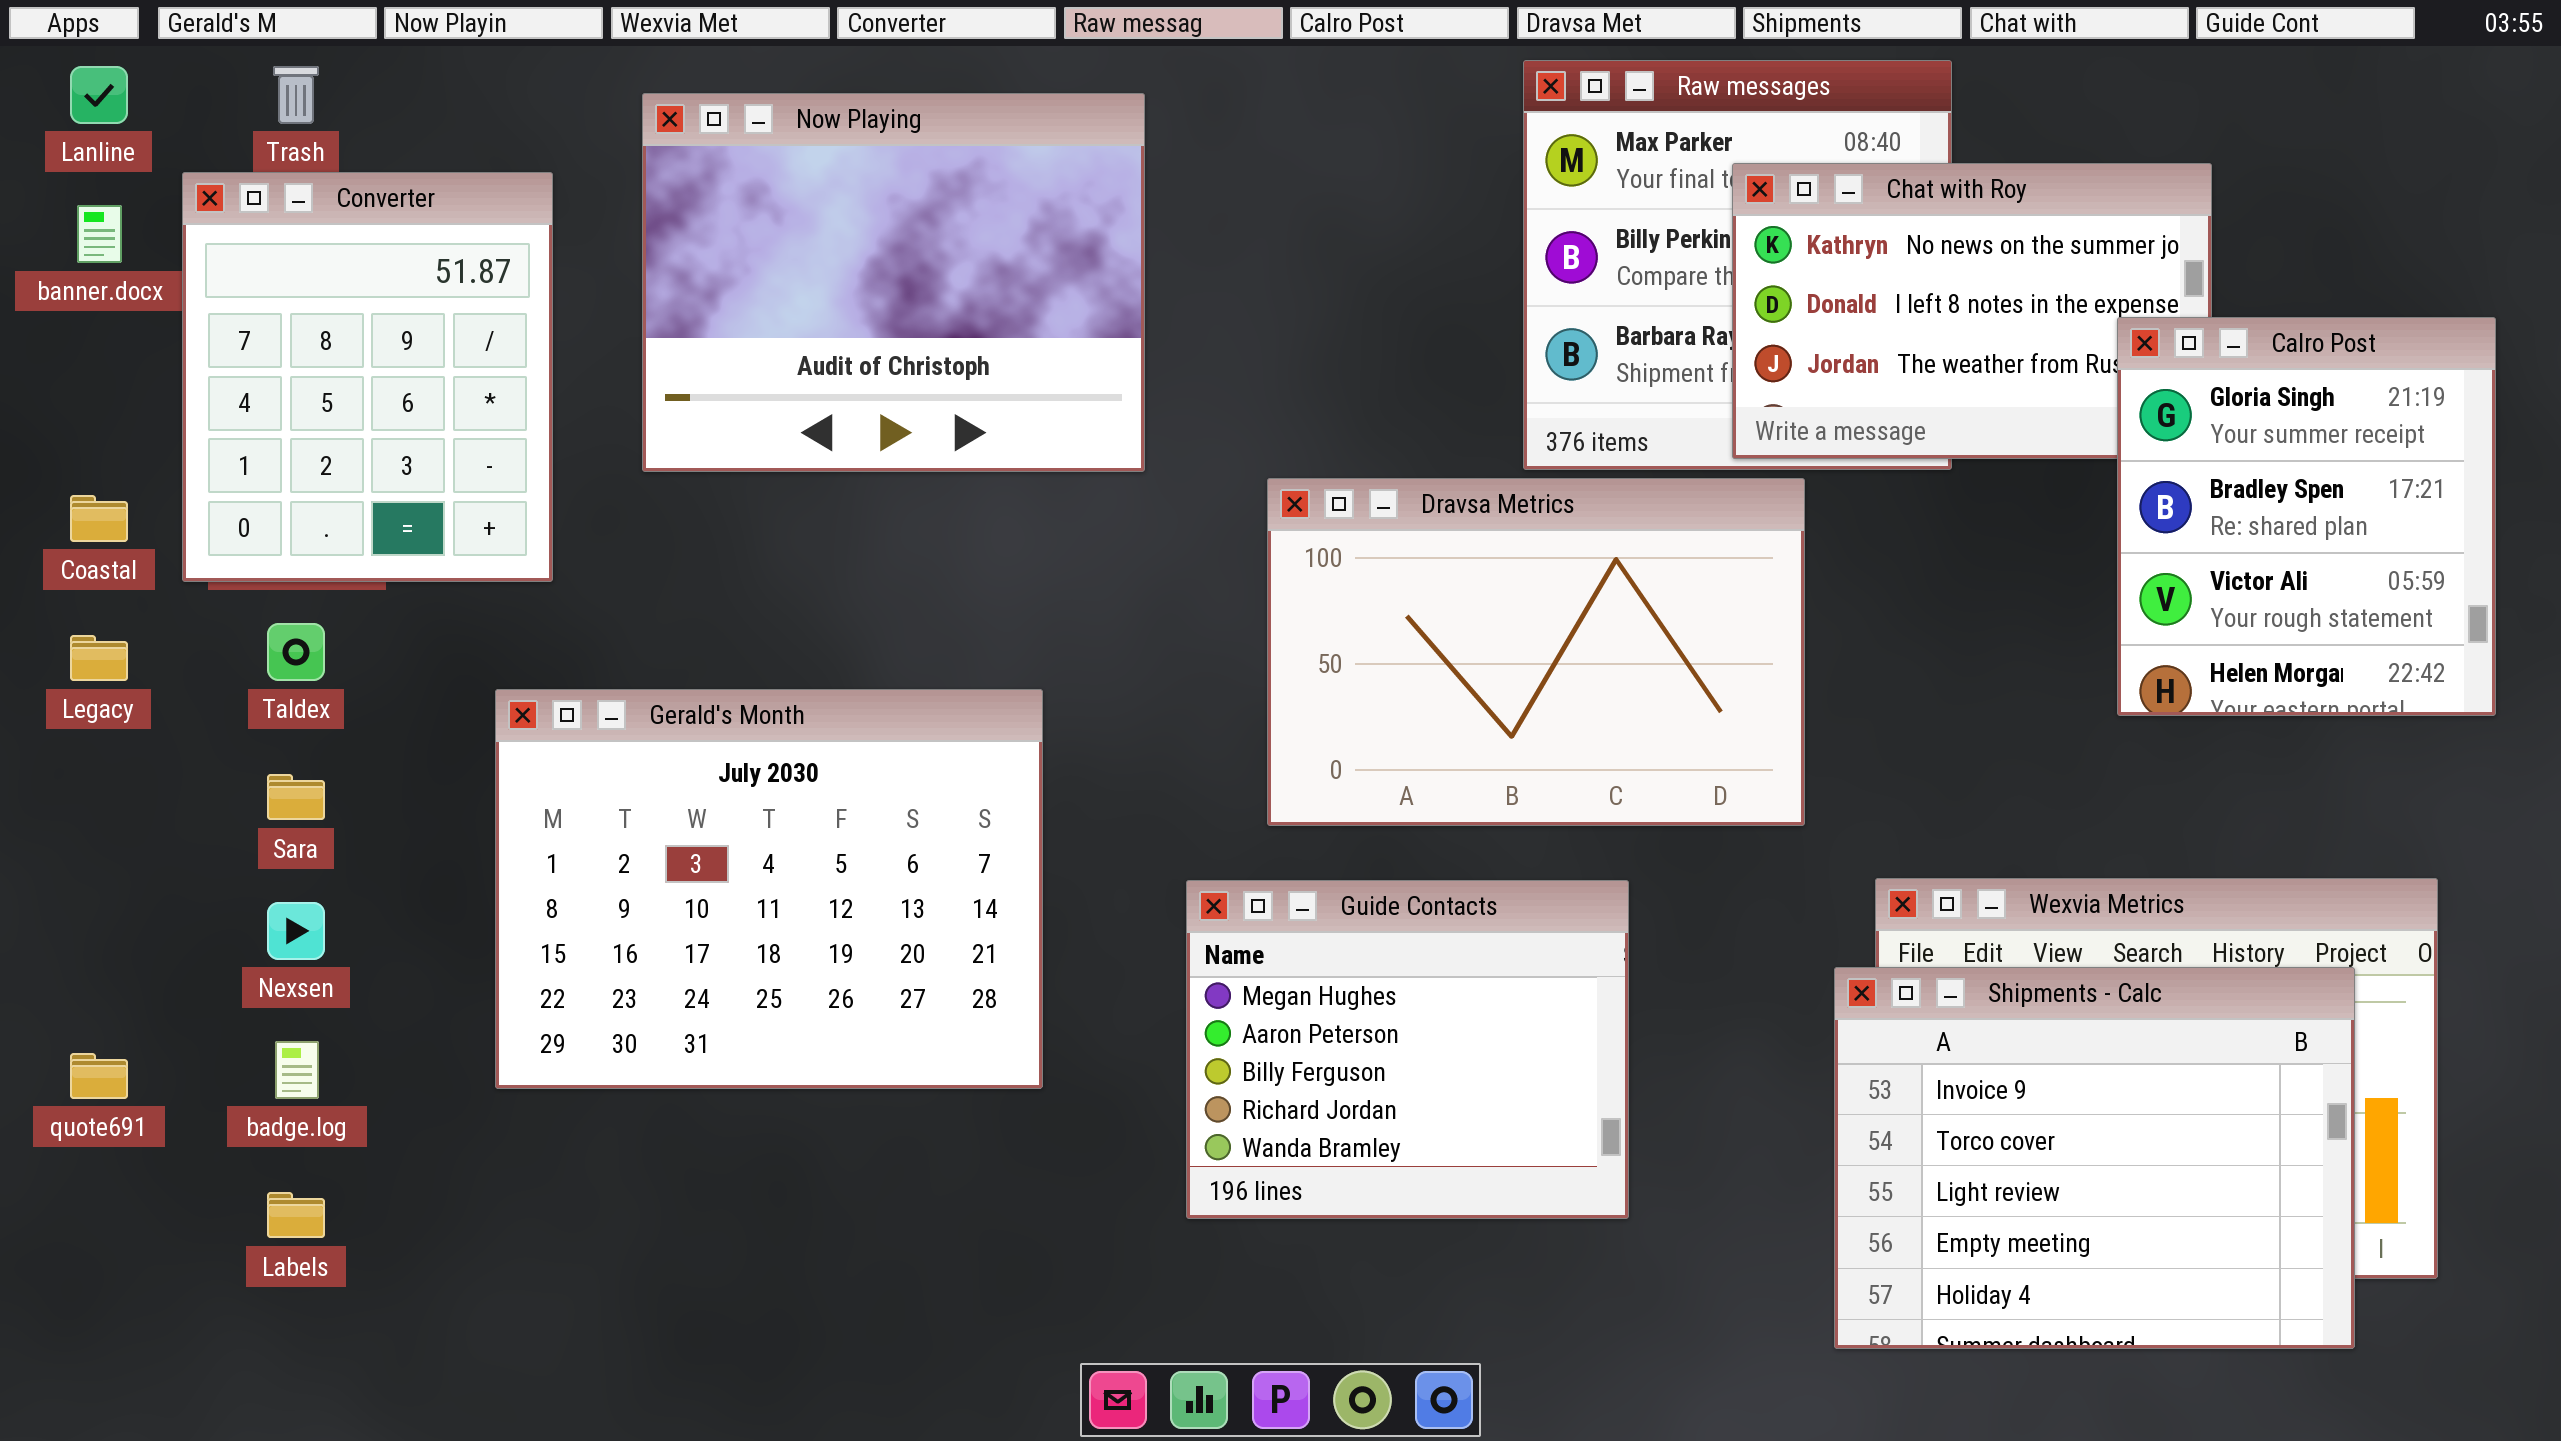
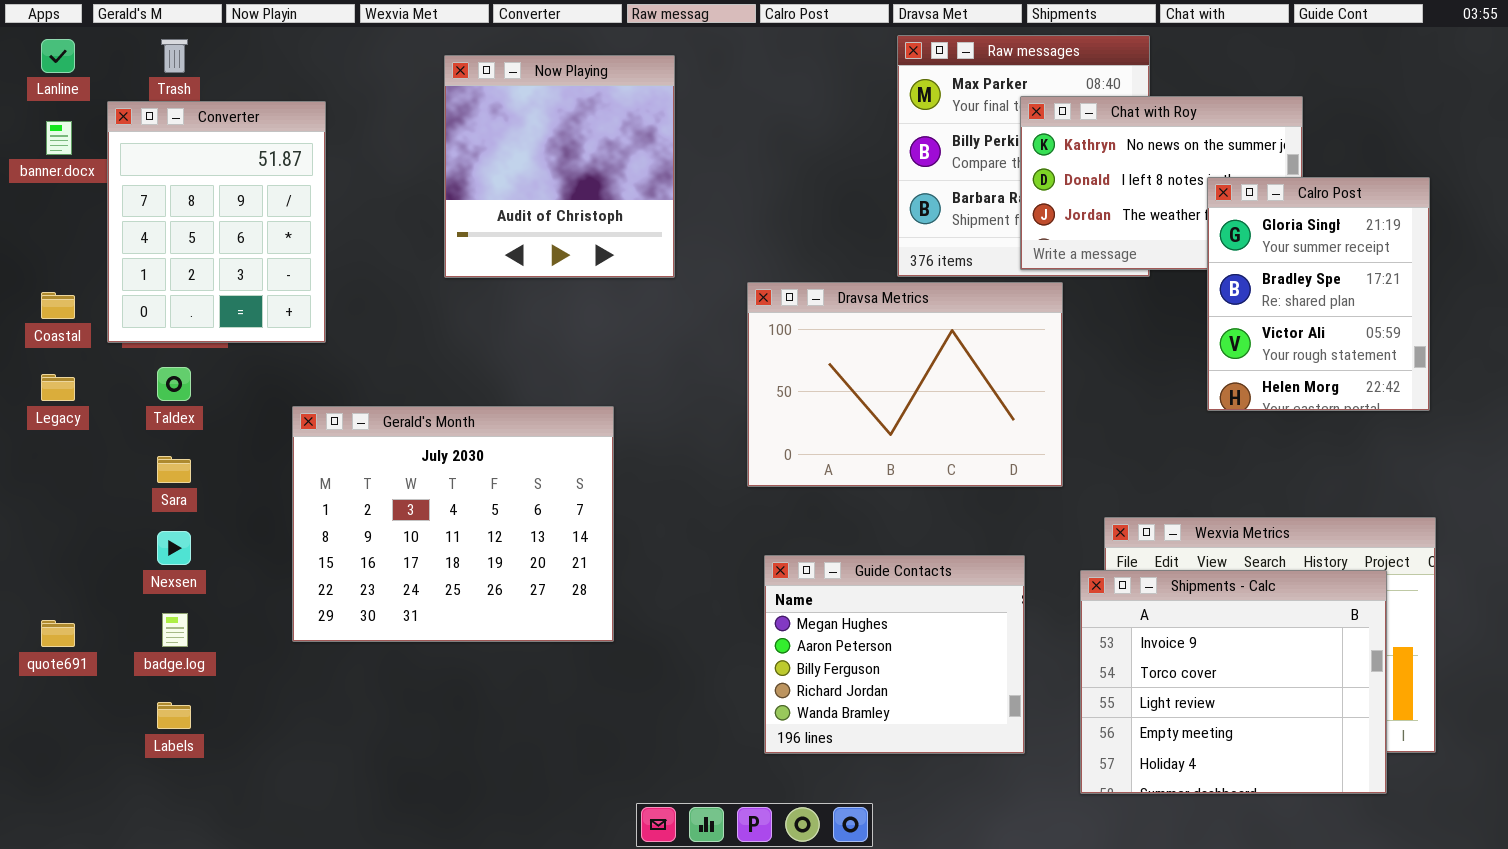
Now Playing: [642,93,1145,472] -> [444,55,675,278], resized
Calro Post: [2117,317,2496,716] -> [1207,177,1430,411], moved
Guide Contacts: [1186,880,1629,1219] -> [764,555,1025,754], moved

